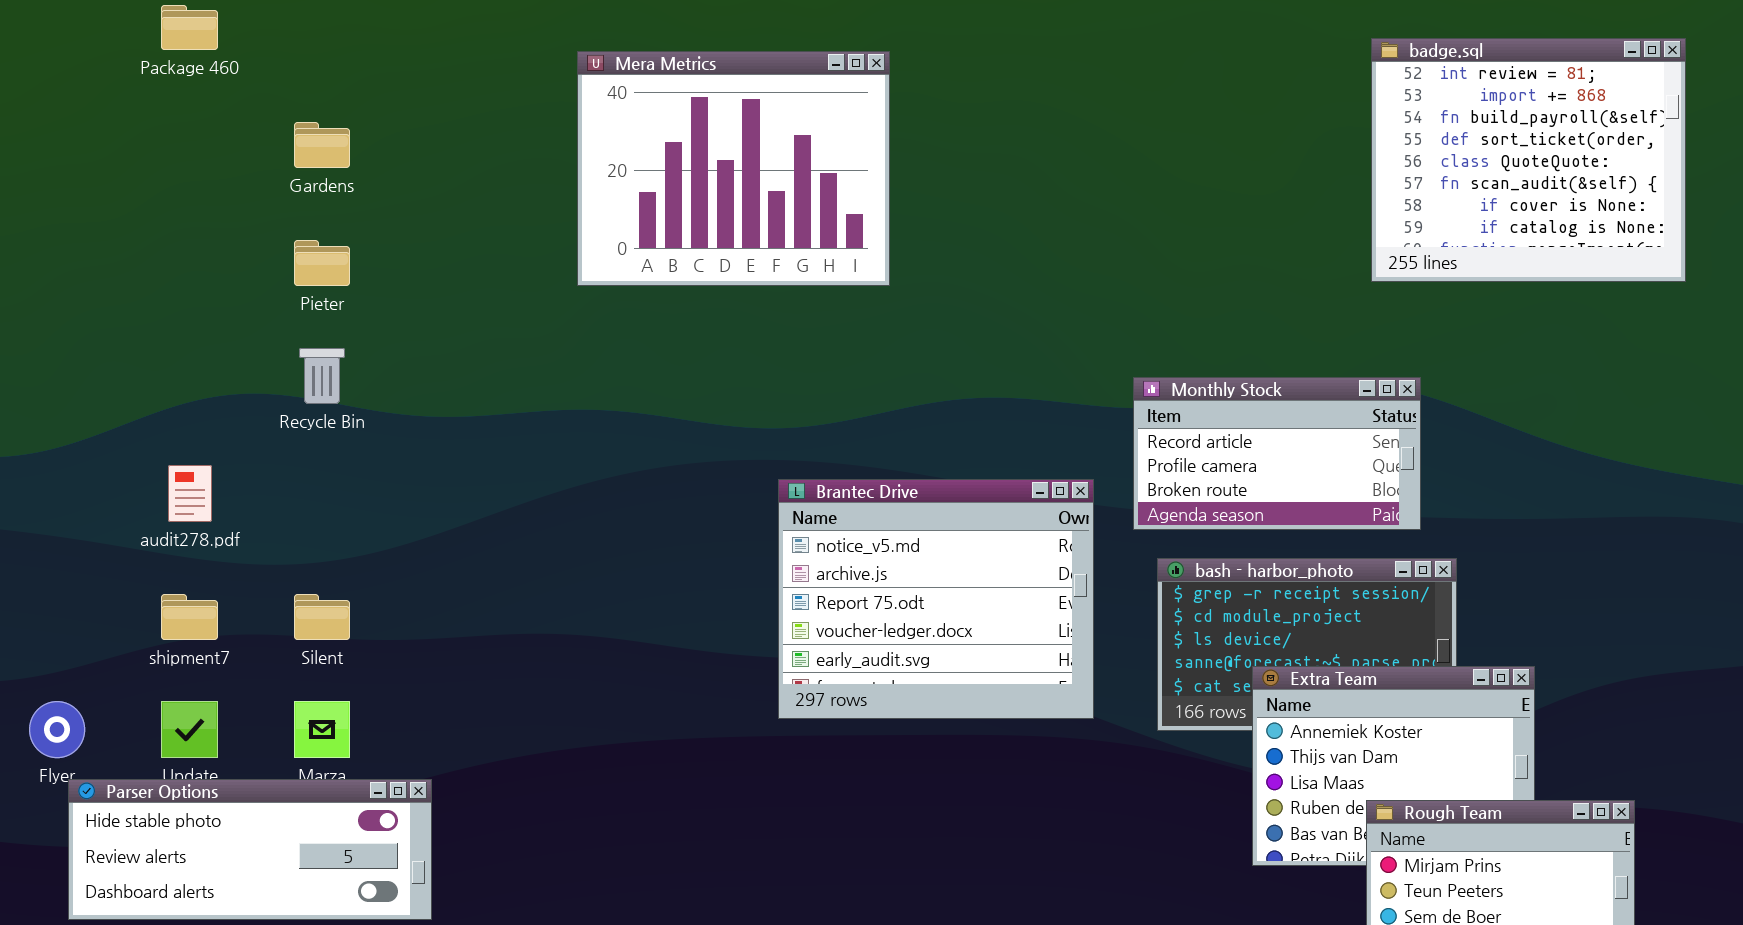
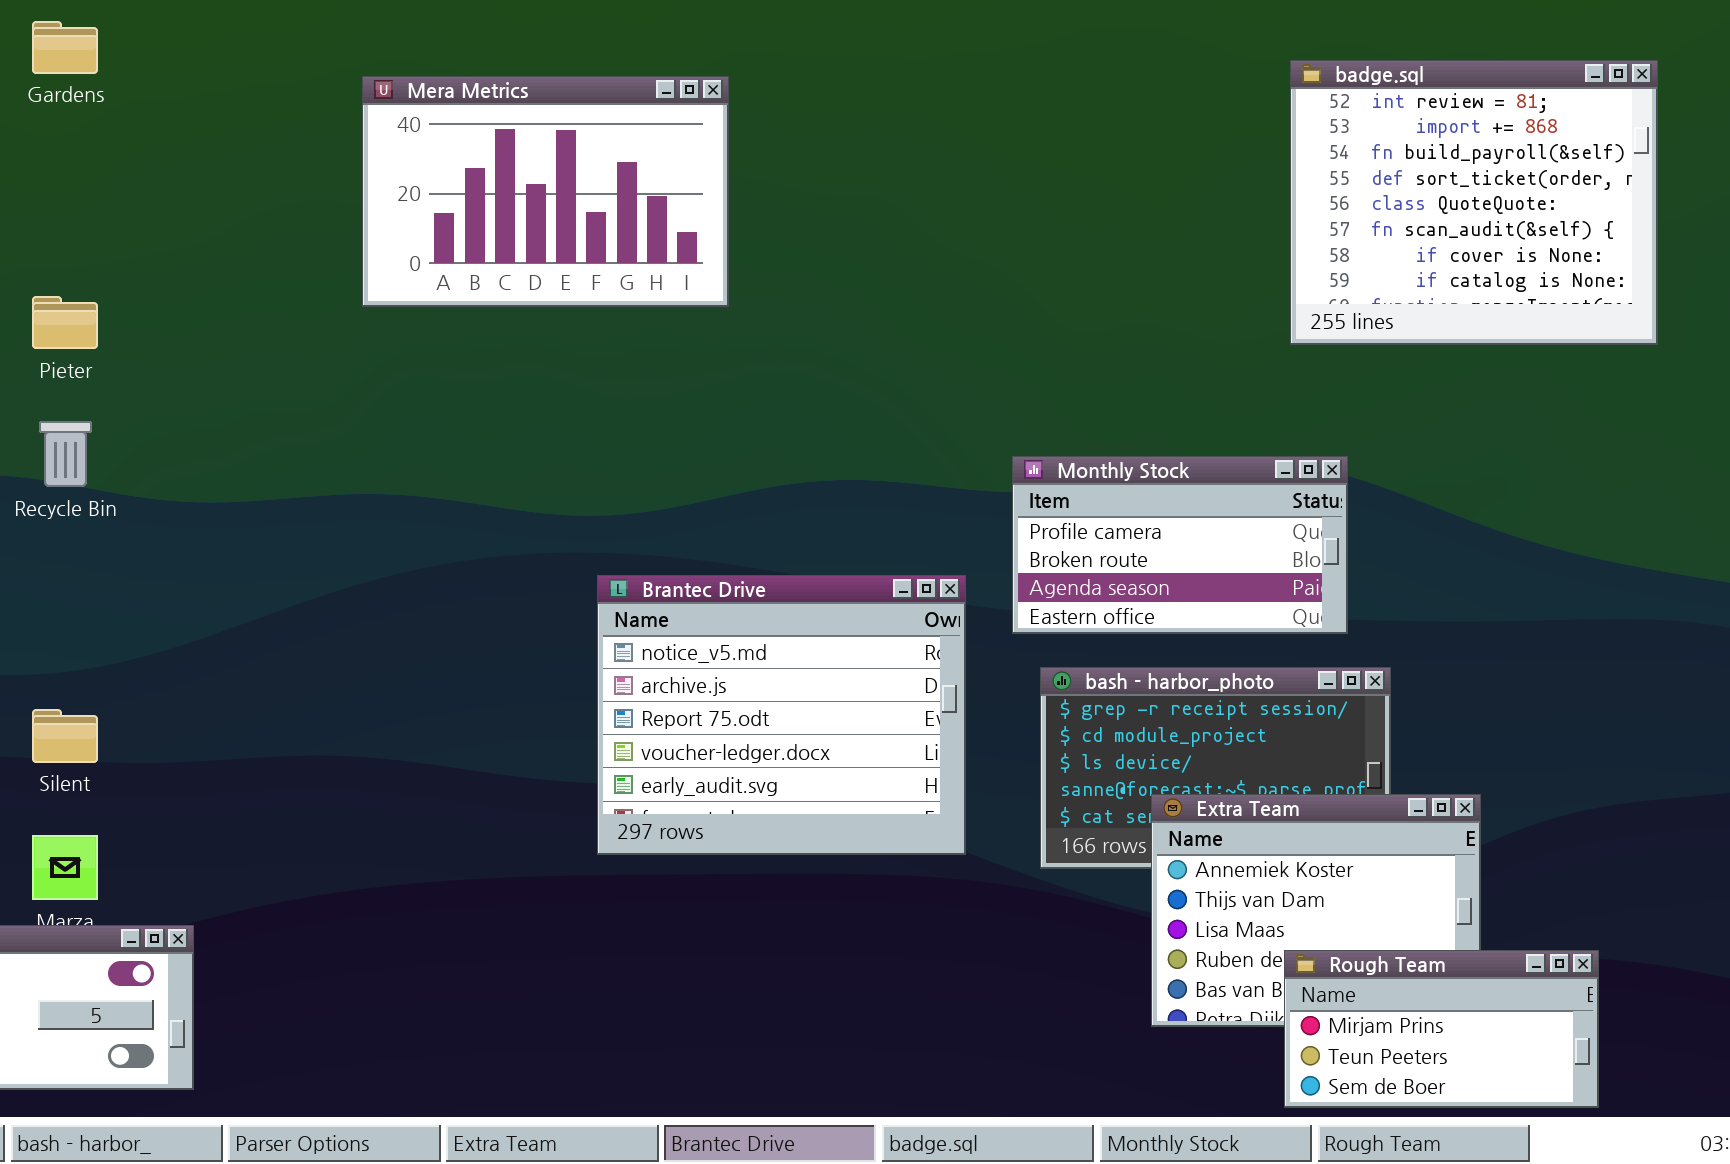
Mera Metrics: [577,51,890,286] -> [362,76,729,307], resized
Gardens: [294,122,350,168] -> [32,21,98,74], moved
Monthly Stock: [1133,377,1421,530] -> [1012,456,1348,634], scrolled down 1 row

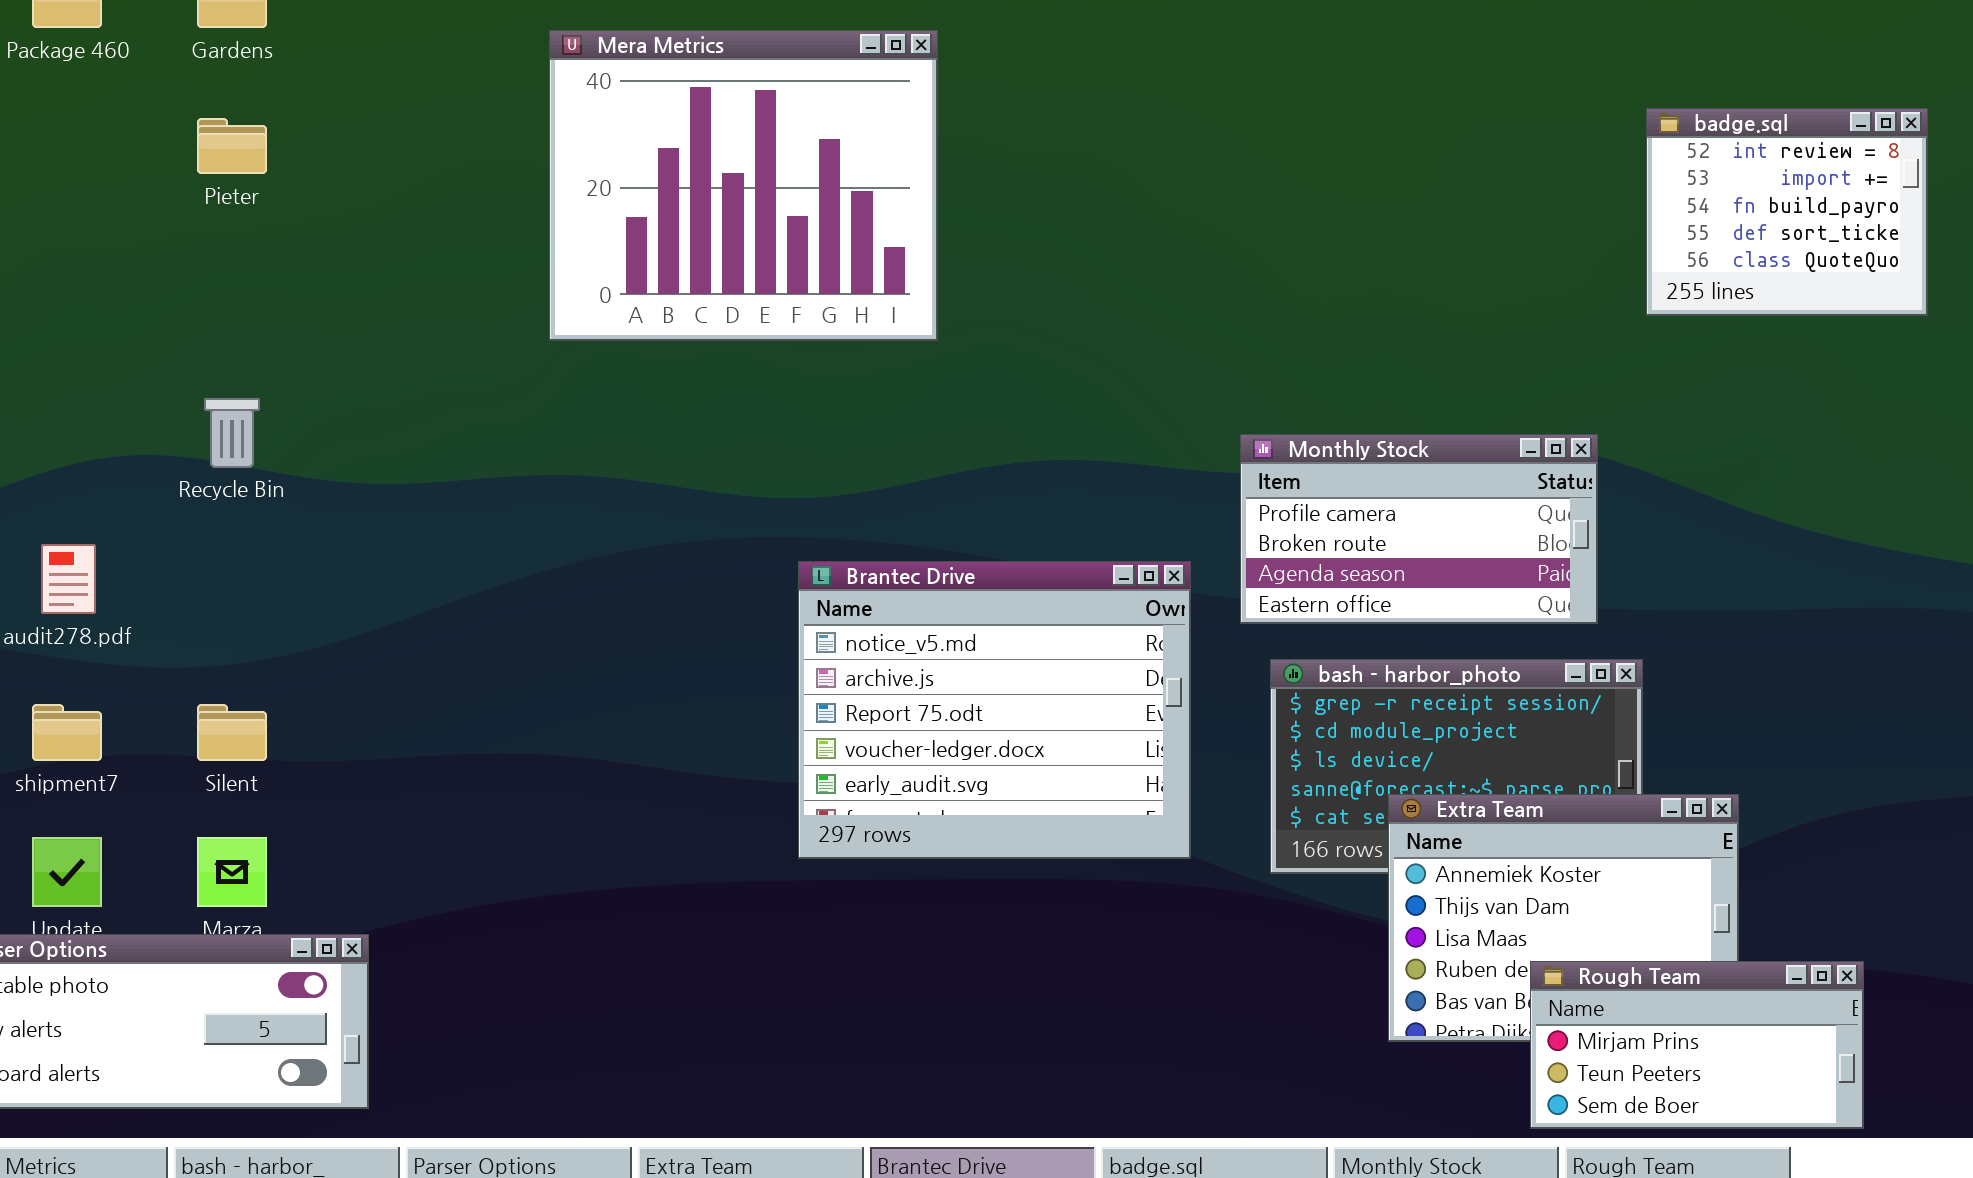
badge.sql: [1290,60,1658,345] -> [1646,108,1928,316], resized
Mera Metrics: [362,76,729,307] -> [549,30,938,341], resized
Pieter: [32,296,98,349] -> [197,118,267,174], moved

